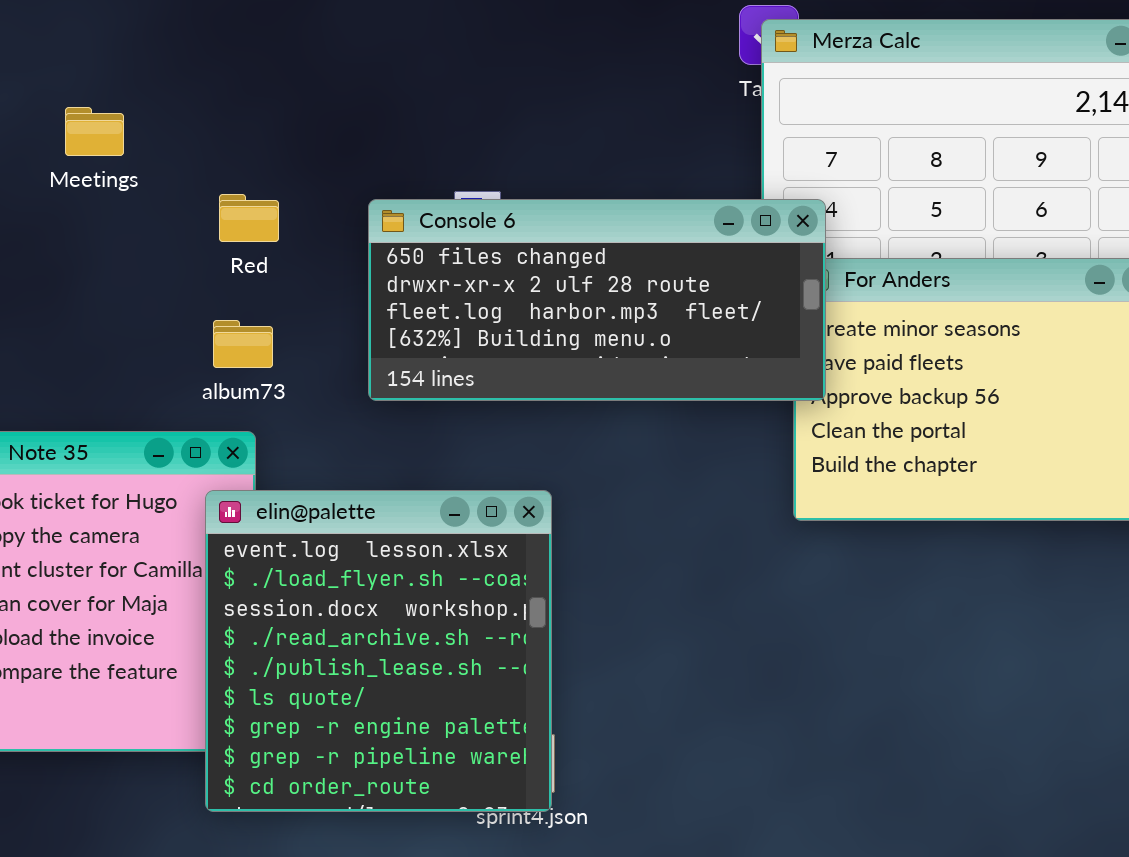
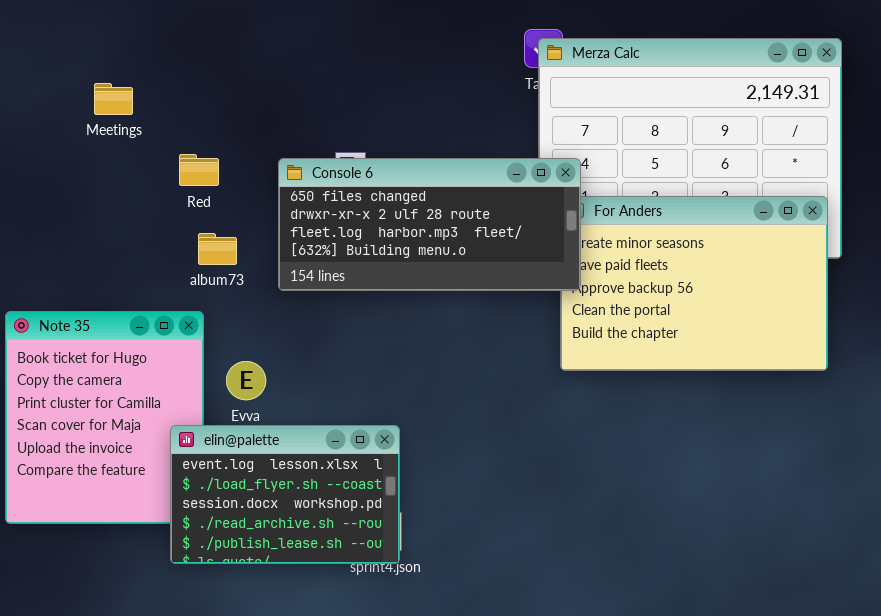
Meetings: [65,107,124,156] -> [94,83,133,115], moved
album73: [213,320,273,368] -> [198,233,237,265], moved
elin@palette: [205,490,552,812] -> [170,425,400,564], resized

